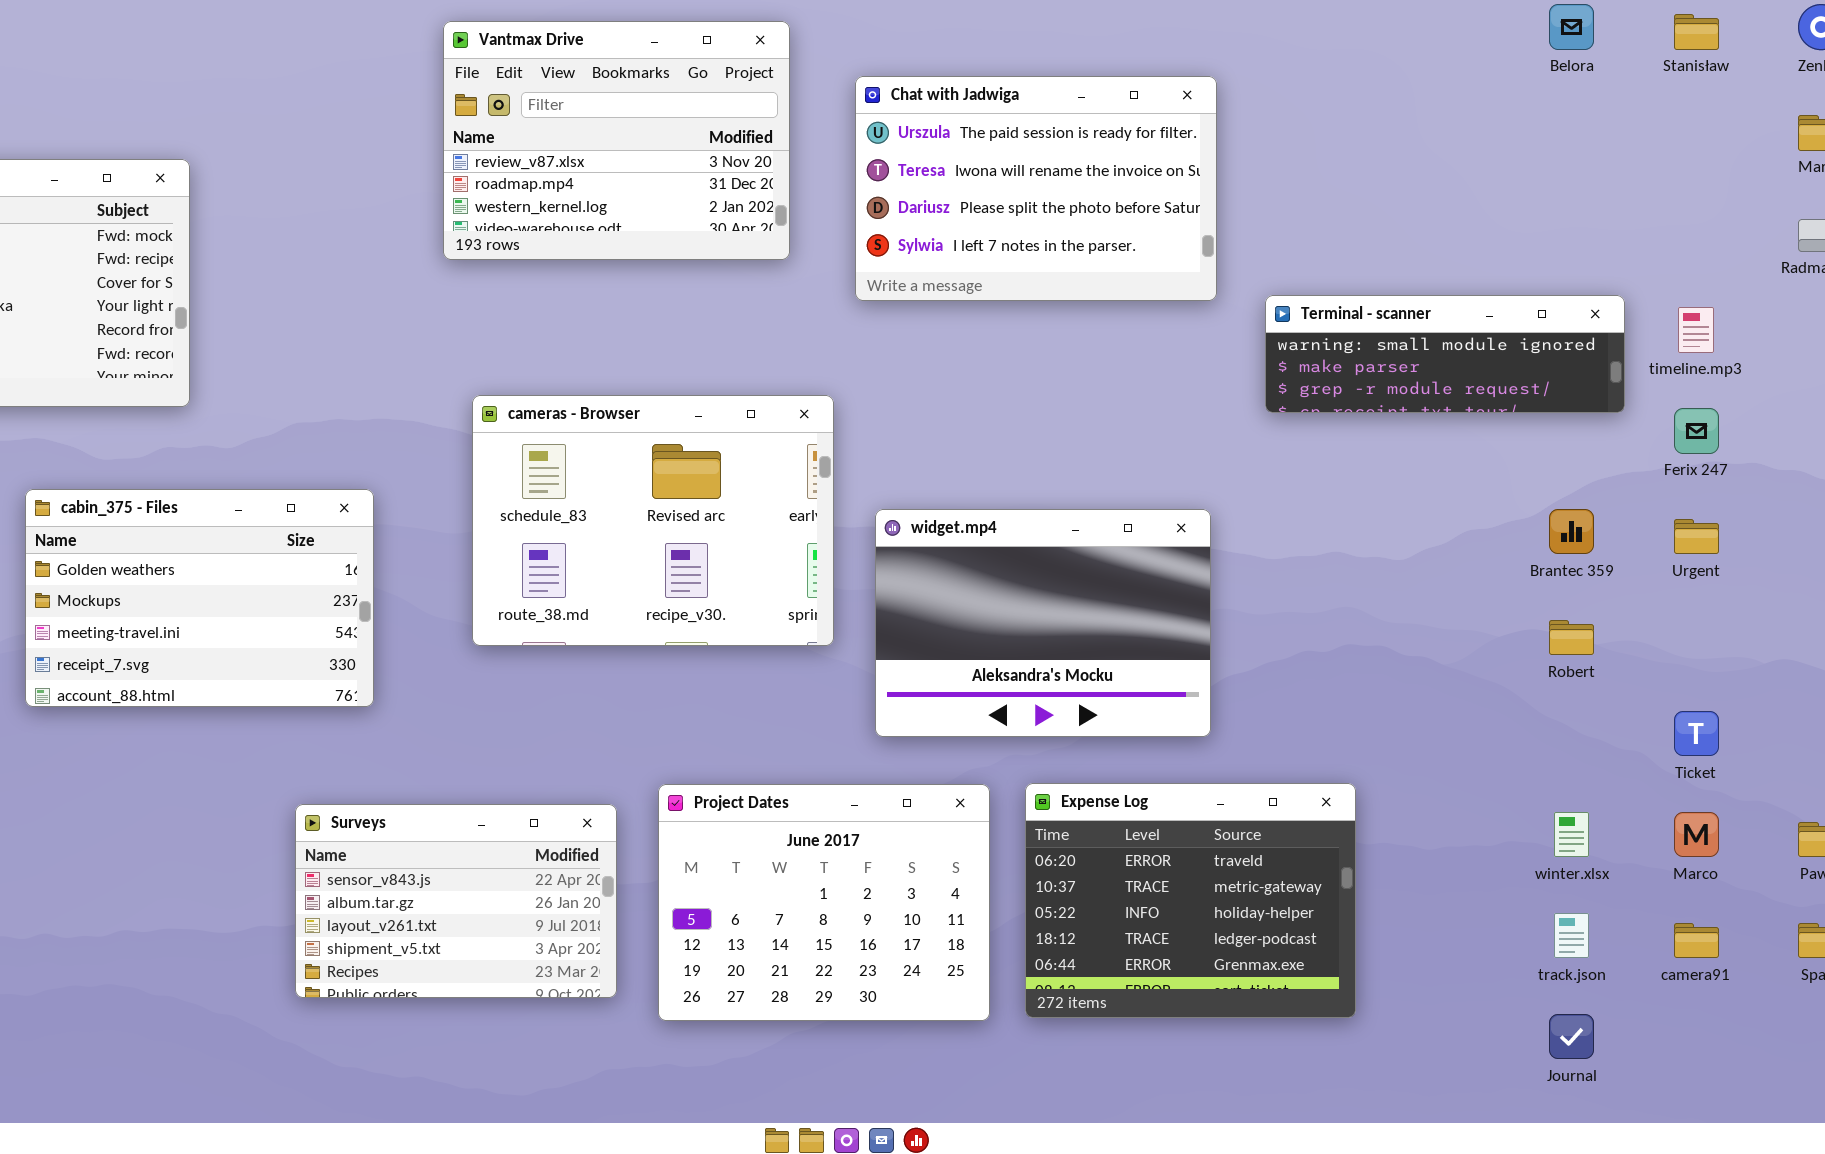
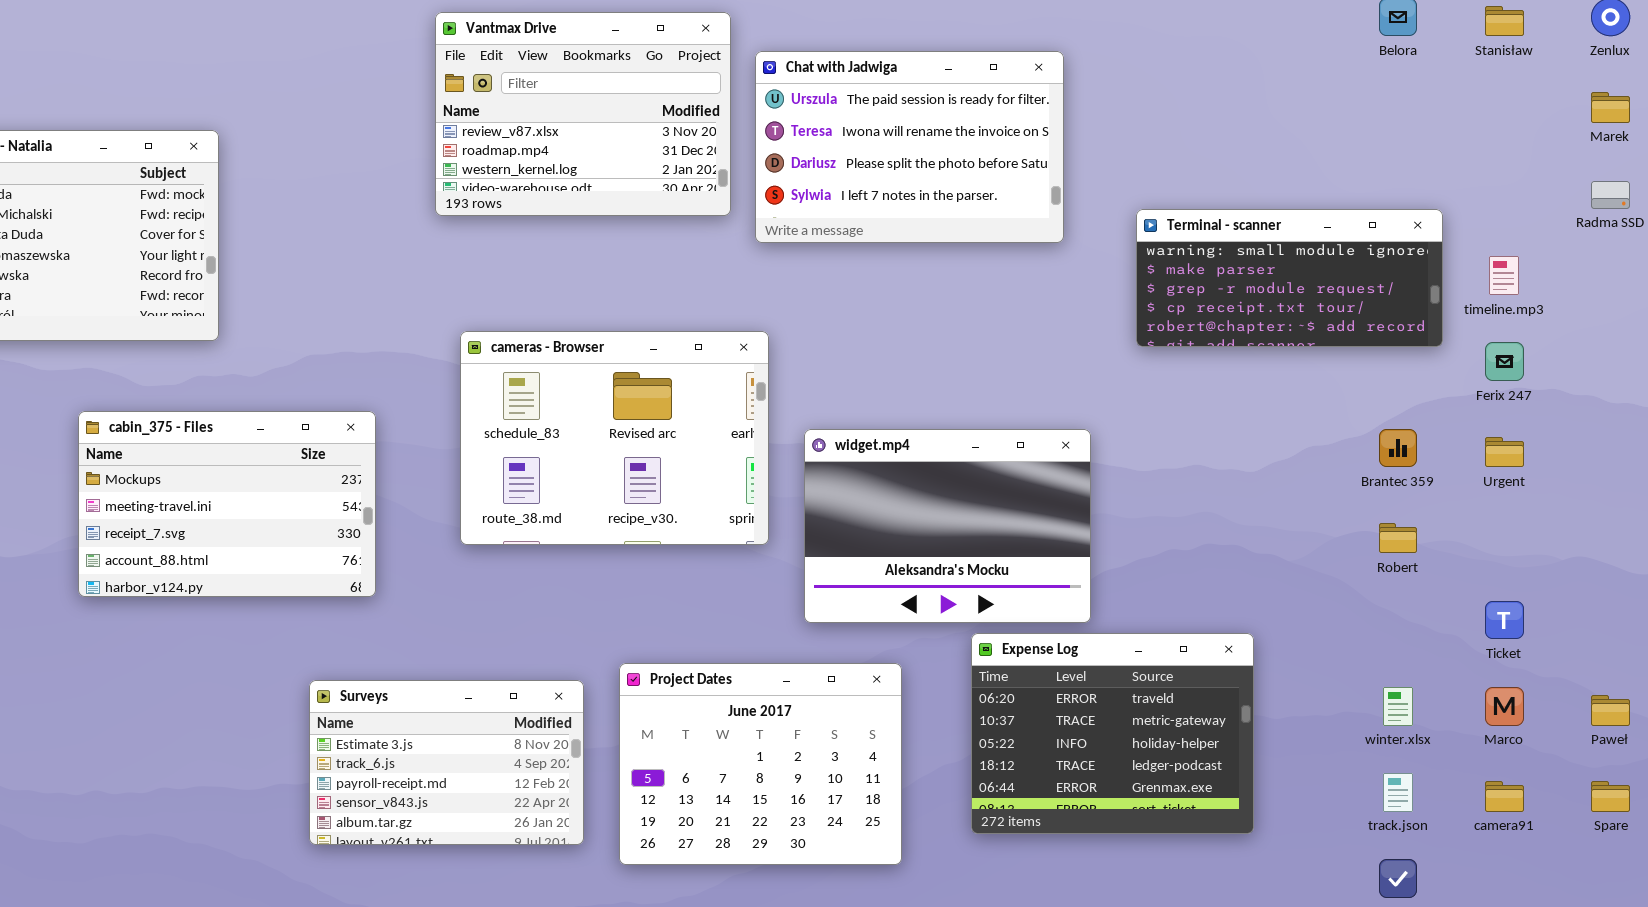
Chat with Jadwiga: [855,76,1217,301] -> [755,51,1064,243], moved
Terminal - scanner: [1265,295,1625,413] -> [1136,209,1443,347], resized
cabin_375 - Files: [25,489,374,707] -> [78,411,376,597], scrolled down 1 row
Expense Log: [1025,783,1356,1018] -> [971,633,1254,834], moved
Surveys: [295,804,617,998] -> [309,680,584,845], scrolled up 3 rows

